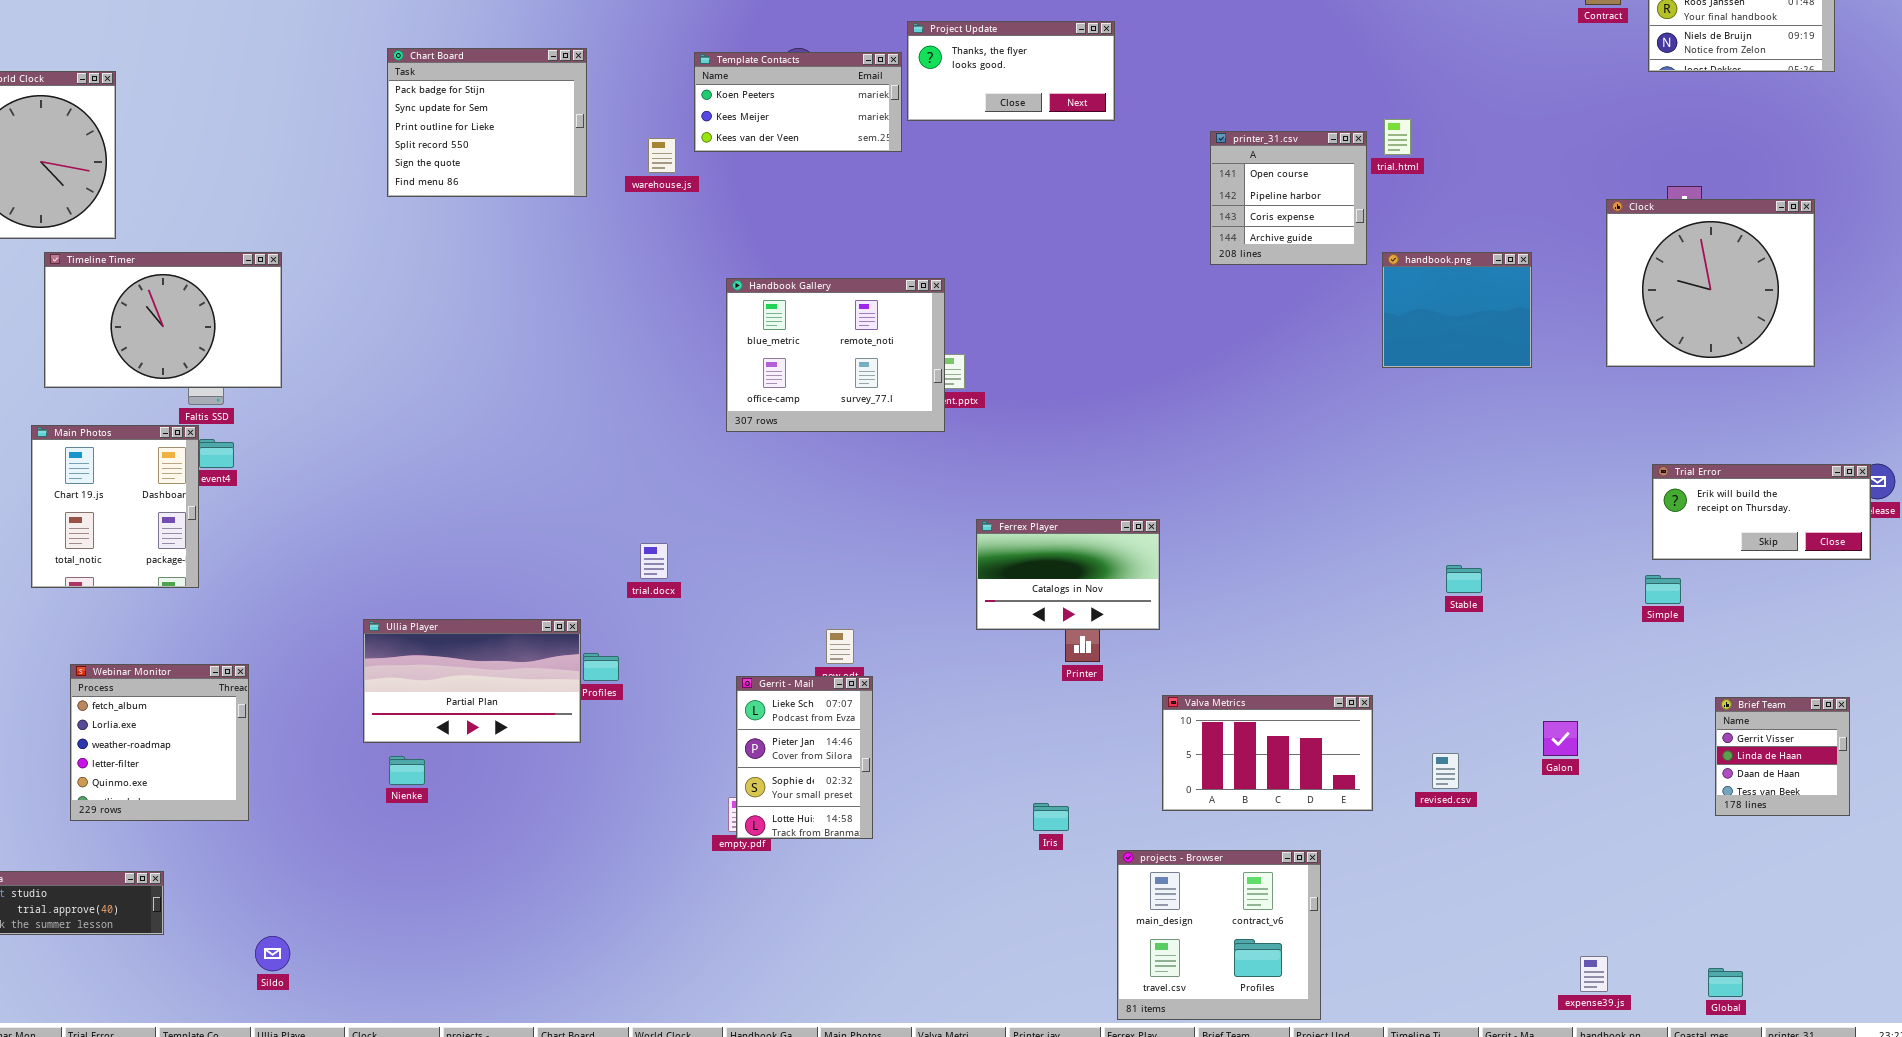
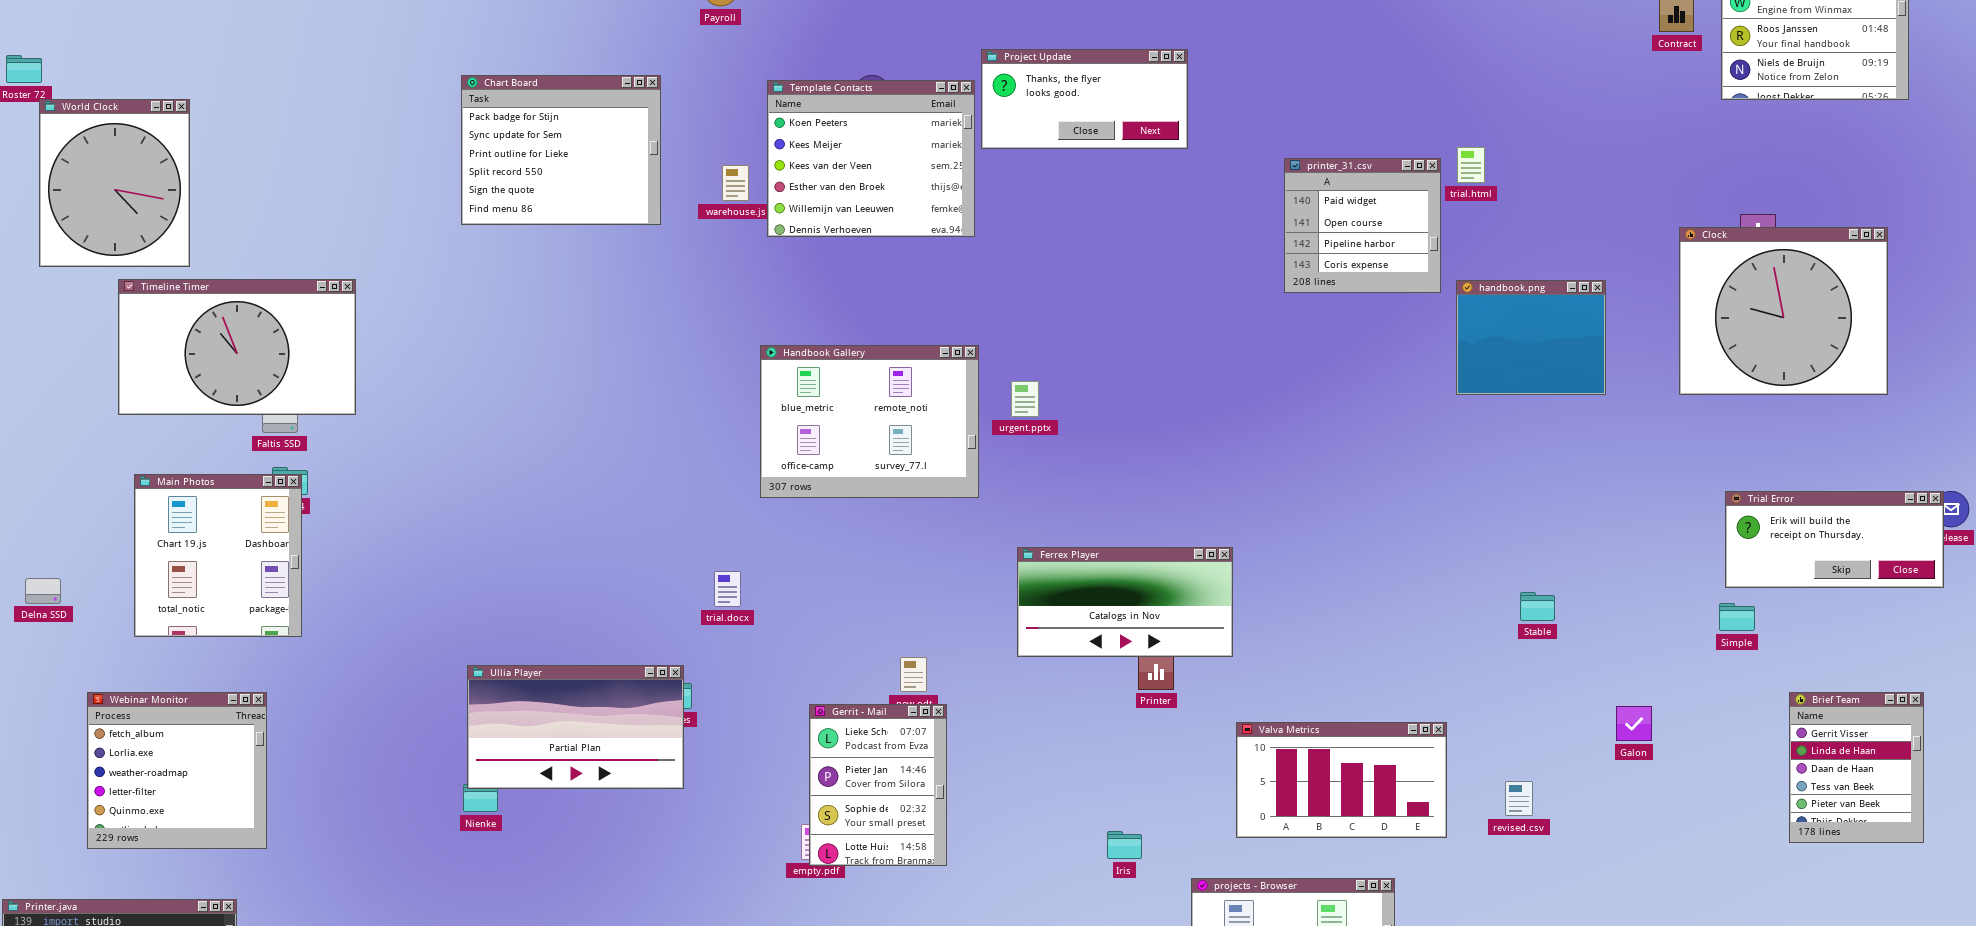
Template Contacts: [694,52,902,152] -> [767,80,975,237], resized
printer_31.csv: [1210,131,1367,265] -> [1284,158,1441,293], scrolled up 1 row
Handbook Gallery: [726,278,945,432] -> [760,345,979,498], moved
Main Photos: [31,425,199,588] -> [134,474,302,637], moved
Ferrex Player: [976,519,1160,630] -> [1017,547,1233,657], resized
Ullia Player: [363,619,581,743] -> [467,665,684,789], moved
Webinar Monitor: [70,664,249,821] -> [87,692,267,849], moved
Brief Team: [1715,697,1850,816] -> [1789,692,1924,843], resized
Galon: [1543,721,1578,756] -> [1616,706,1652,741], moved

